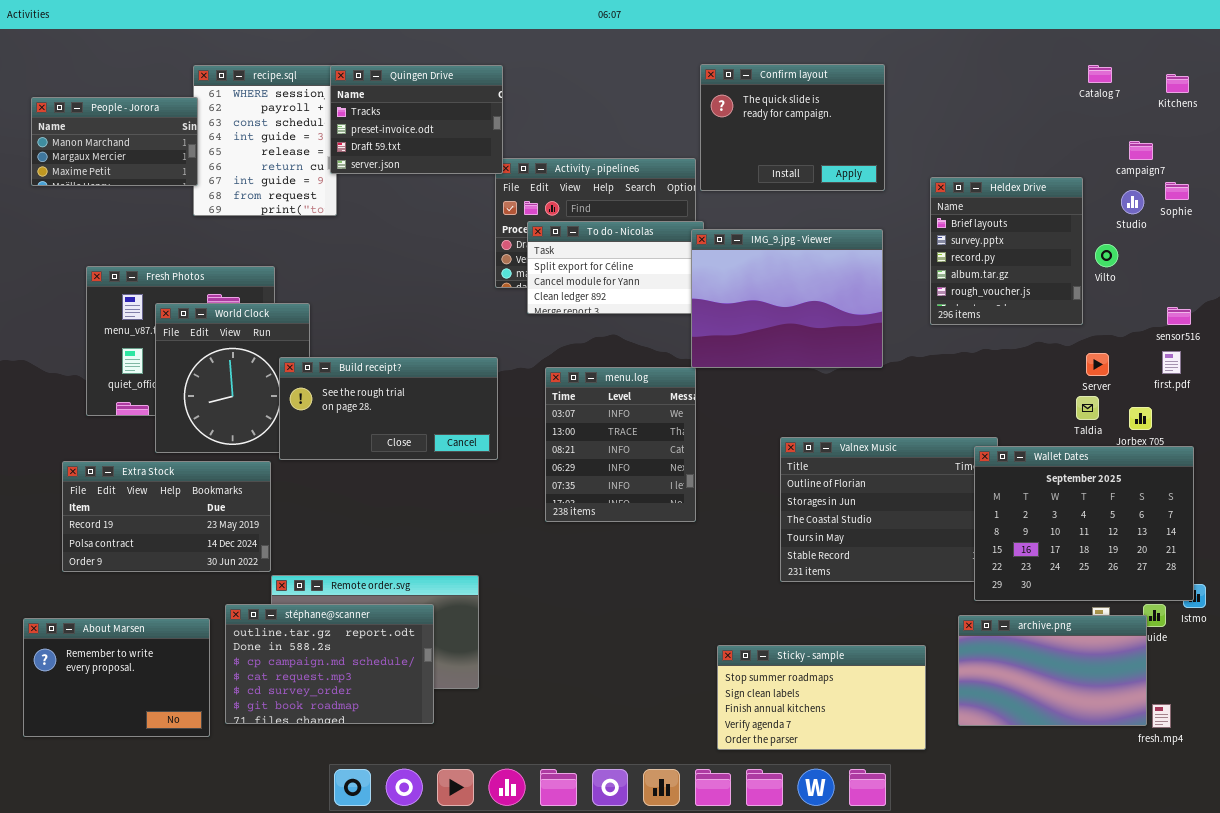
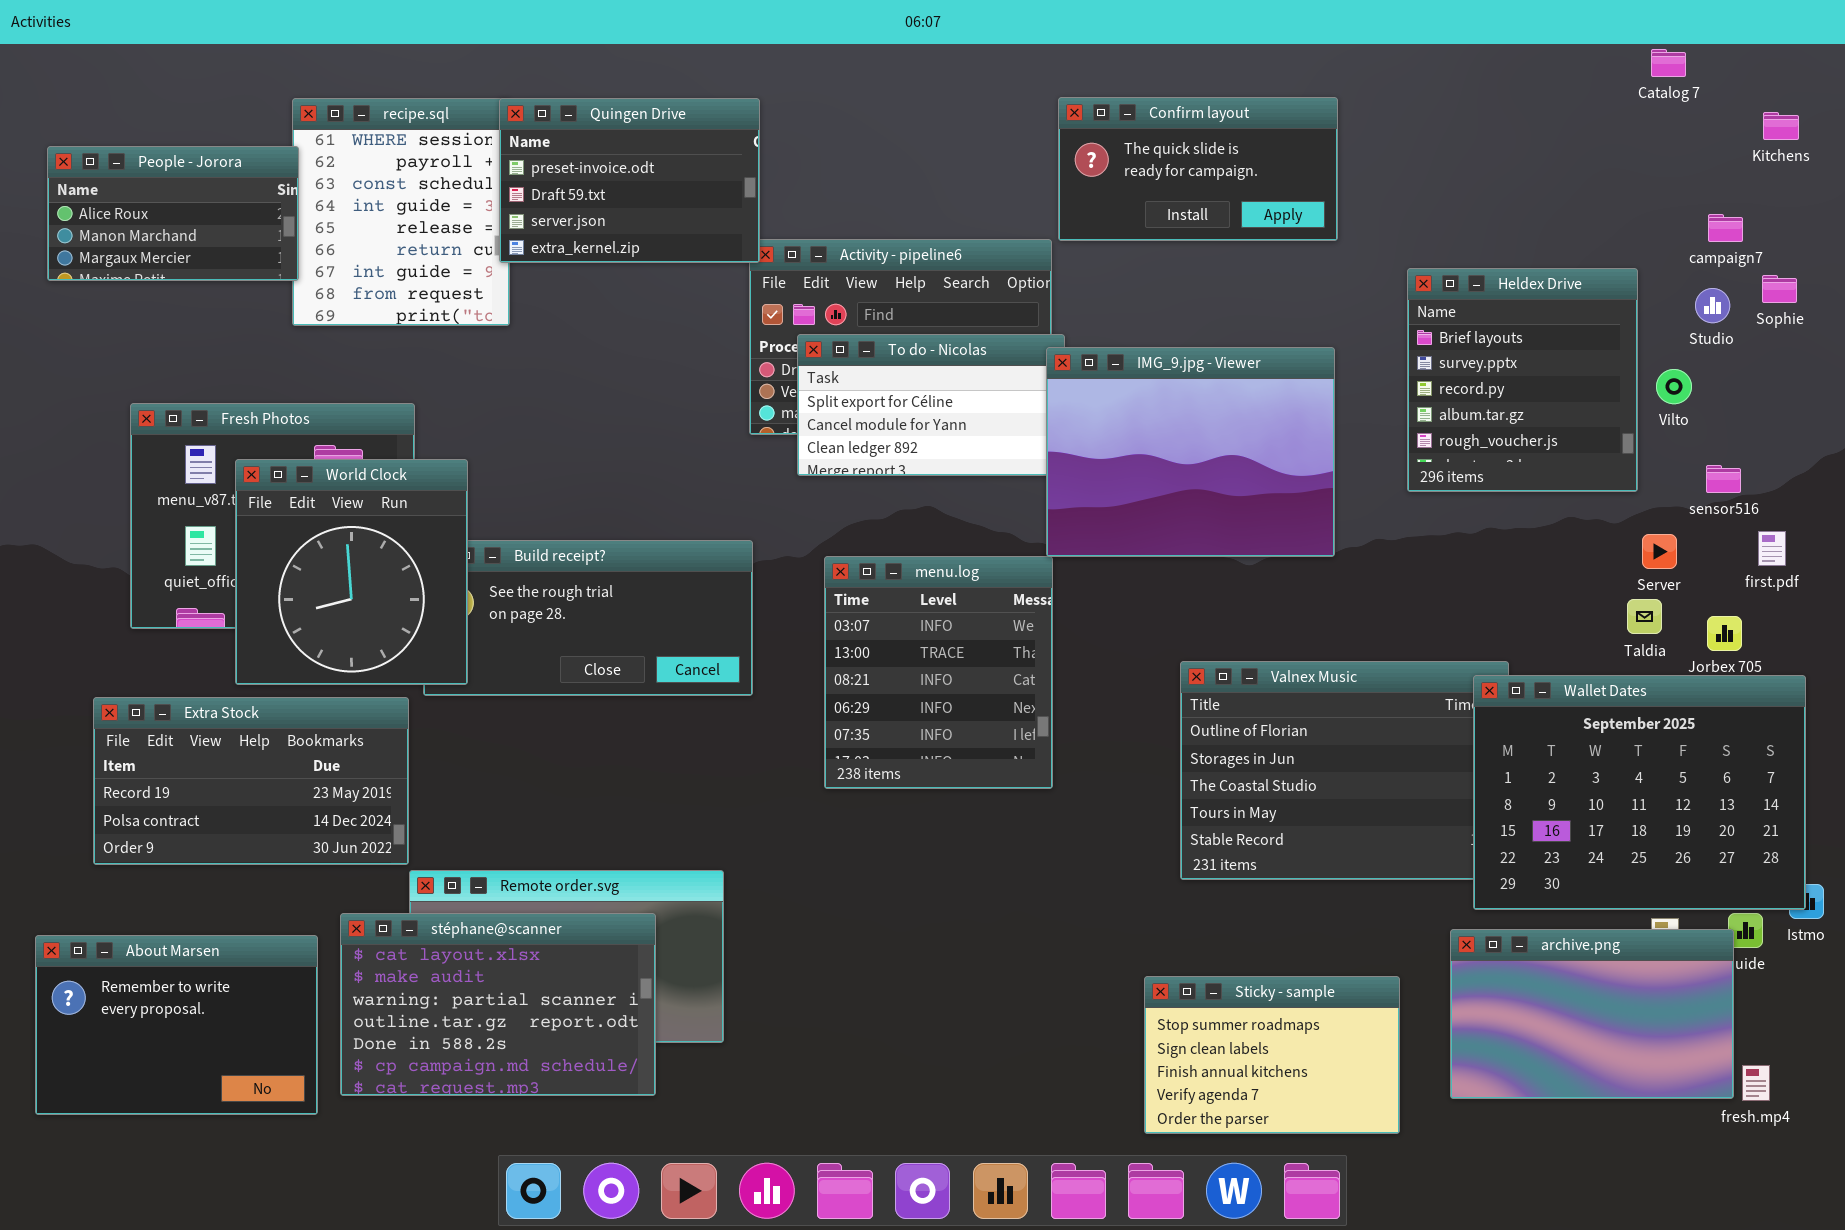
Confirm layout: [700,64,885,191] -> [1058,97,1338,241], resized
Quingen Drive: [330,65,503,174] -> [499,98,760,263], scrolled down 1 row
Catalog 7: [1088,65,1112,83] -> [1651,49,1686,77], moved
People - Jorora: [31,97,198,186] -> [47,146,299,281], scrolled up 1 row
World Clock: [155,303,310,453] -> [235,459,468,685], raised
sensor516: [1167,307,1191,325] -> [1706,465,1741,493], moved
stéphane@scanner: [225,604,434,724] -> [340,913,656,1096], scrolled up 3 rows
Sticky - sample: [717,645,926,750] -> [1144,976,1400,1134], resized

